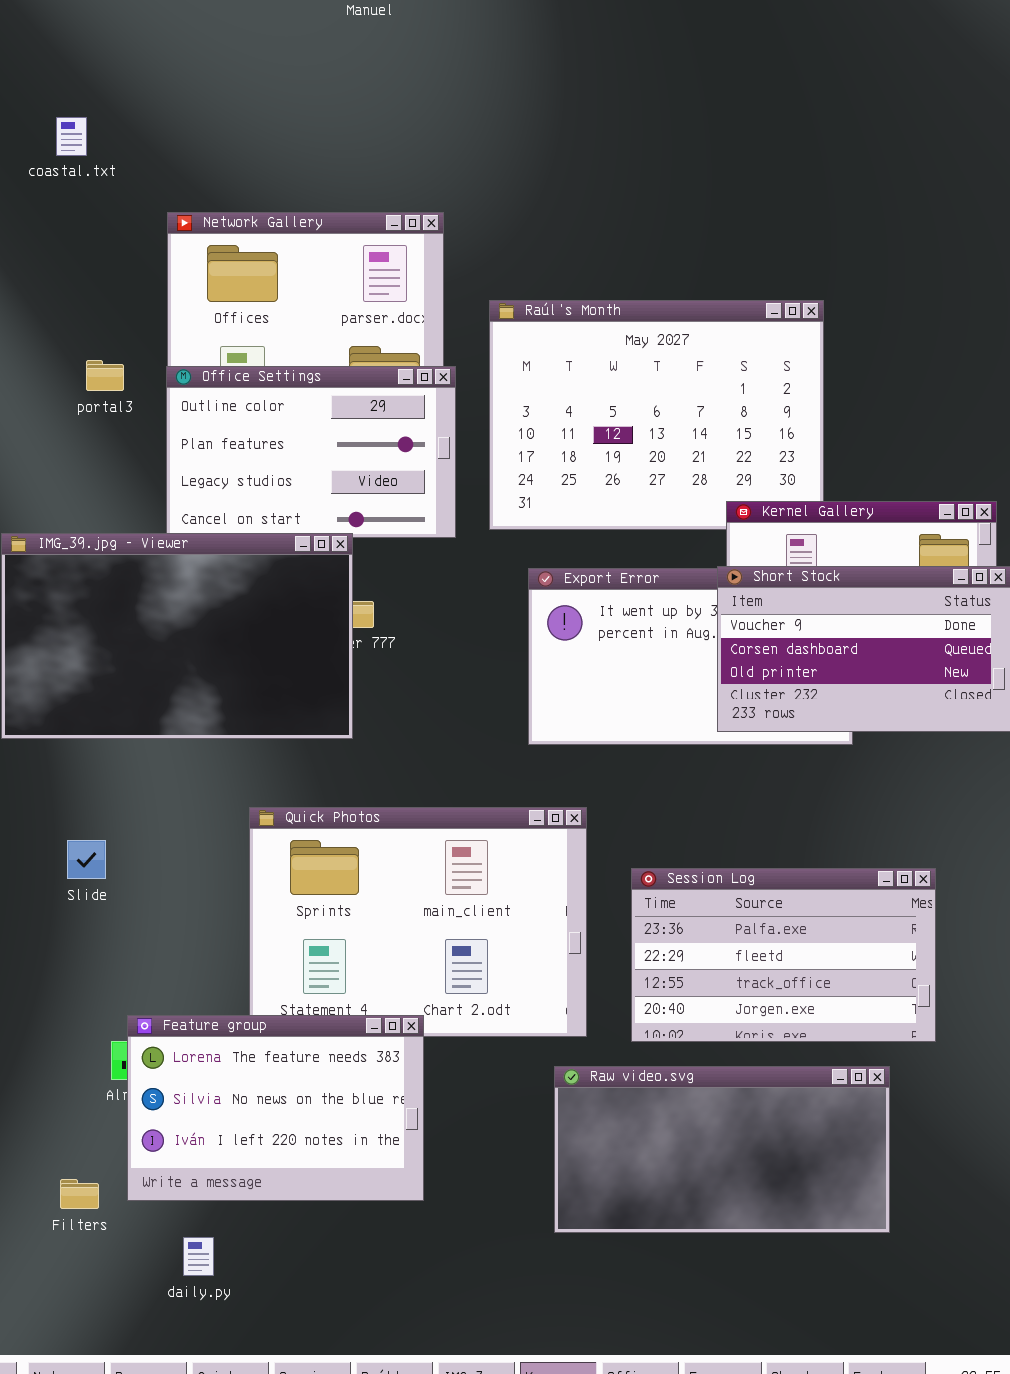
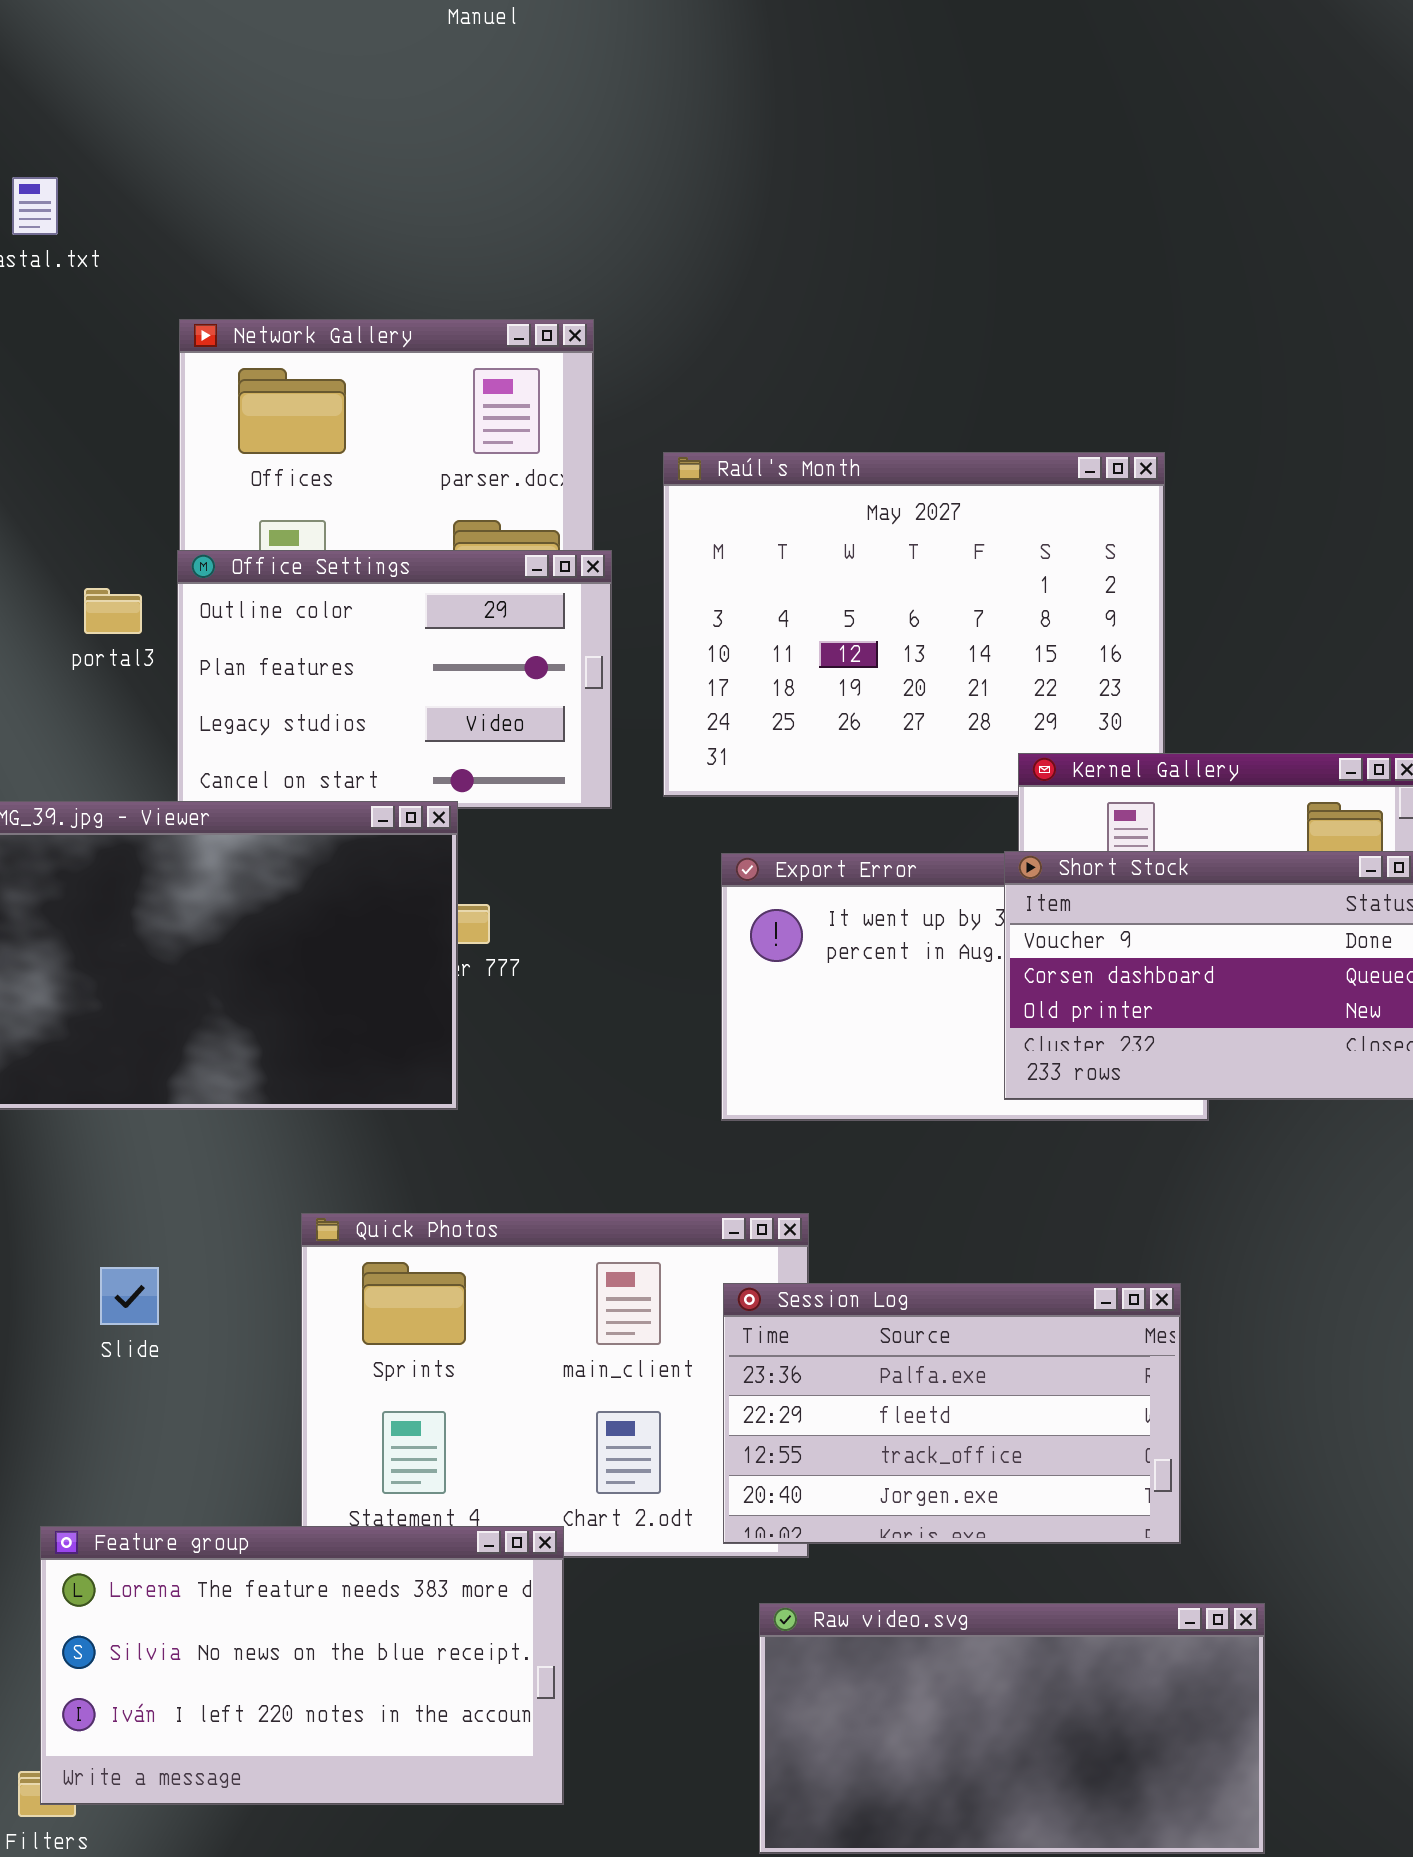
portal3: [86,360,124,391] -> [84,588,142,634], moved
Slide: [67,840,106,879] -> [100,1267,159,1325], moved
Session Log: [631,868,936,1042] -> [723,1283,1181,1544], moved
Feature group: [127,1015,424,1201] -> [40,1526,564,1805], resized

